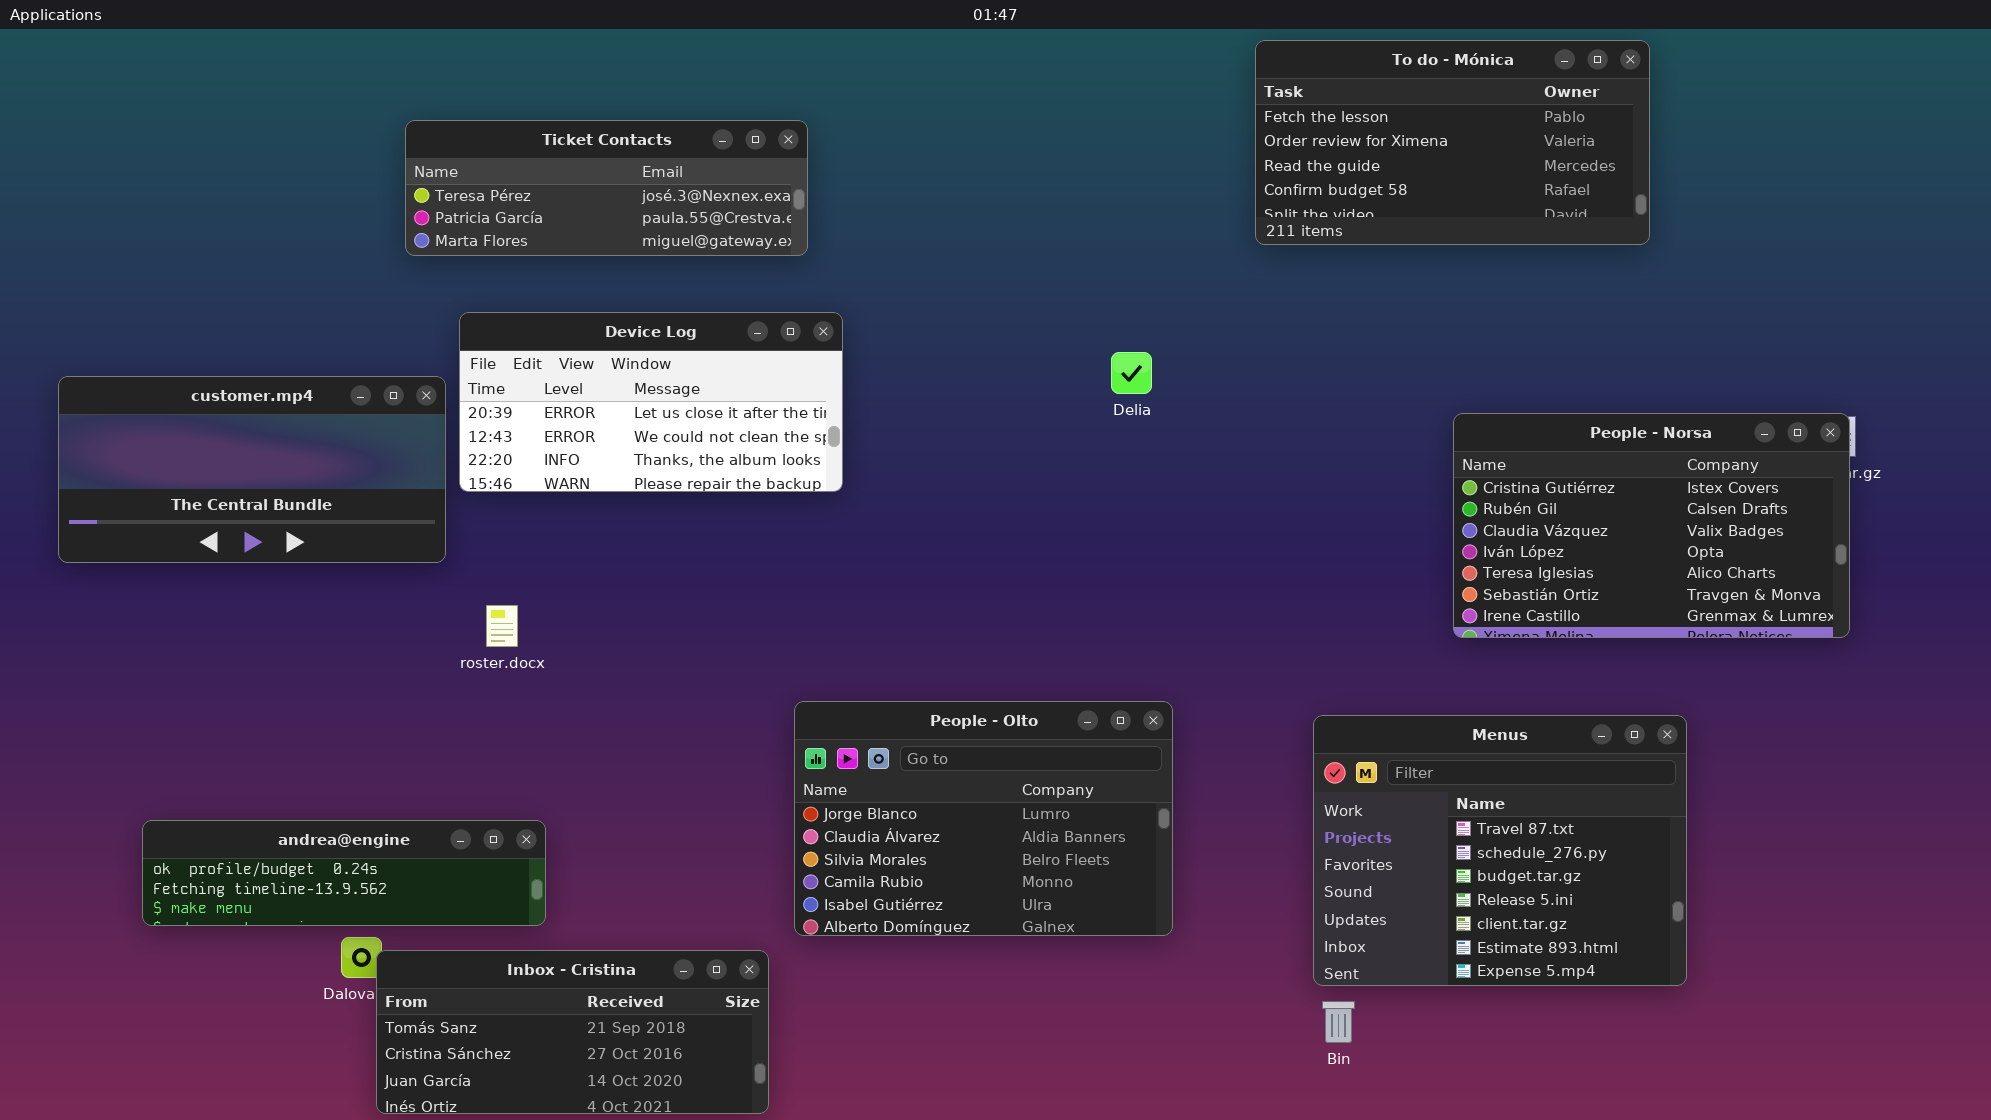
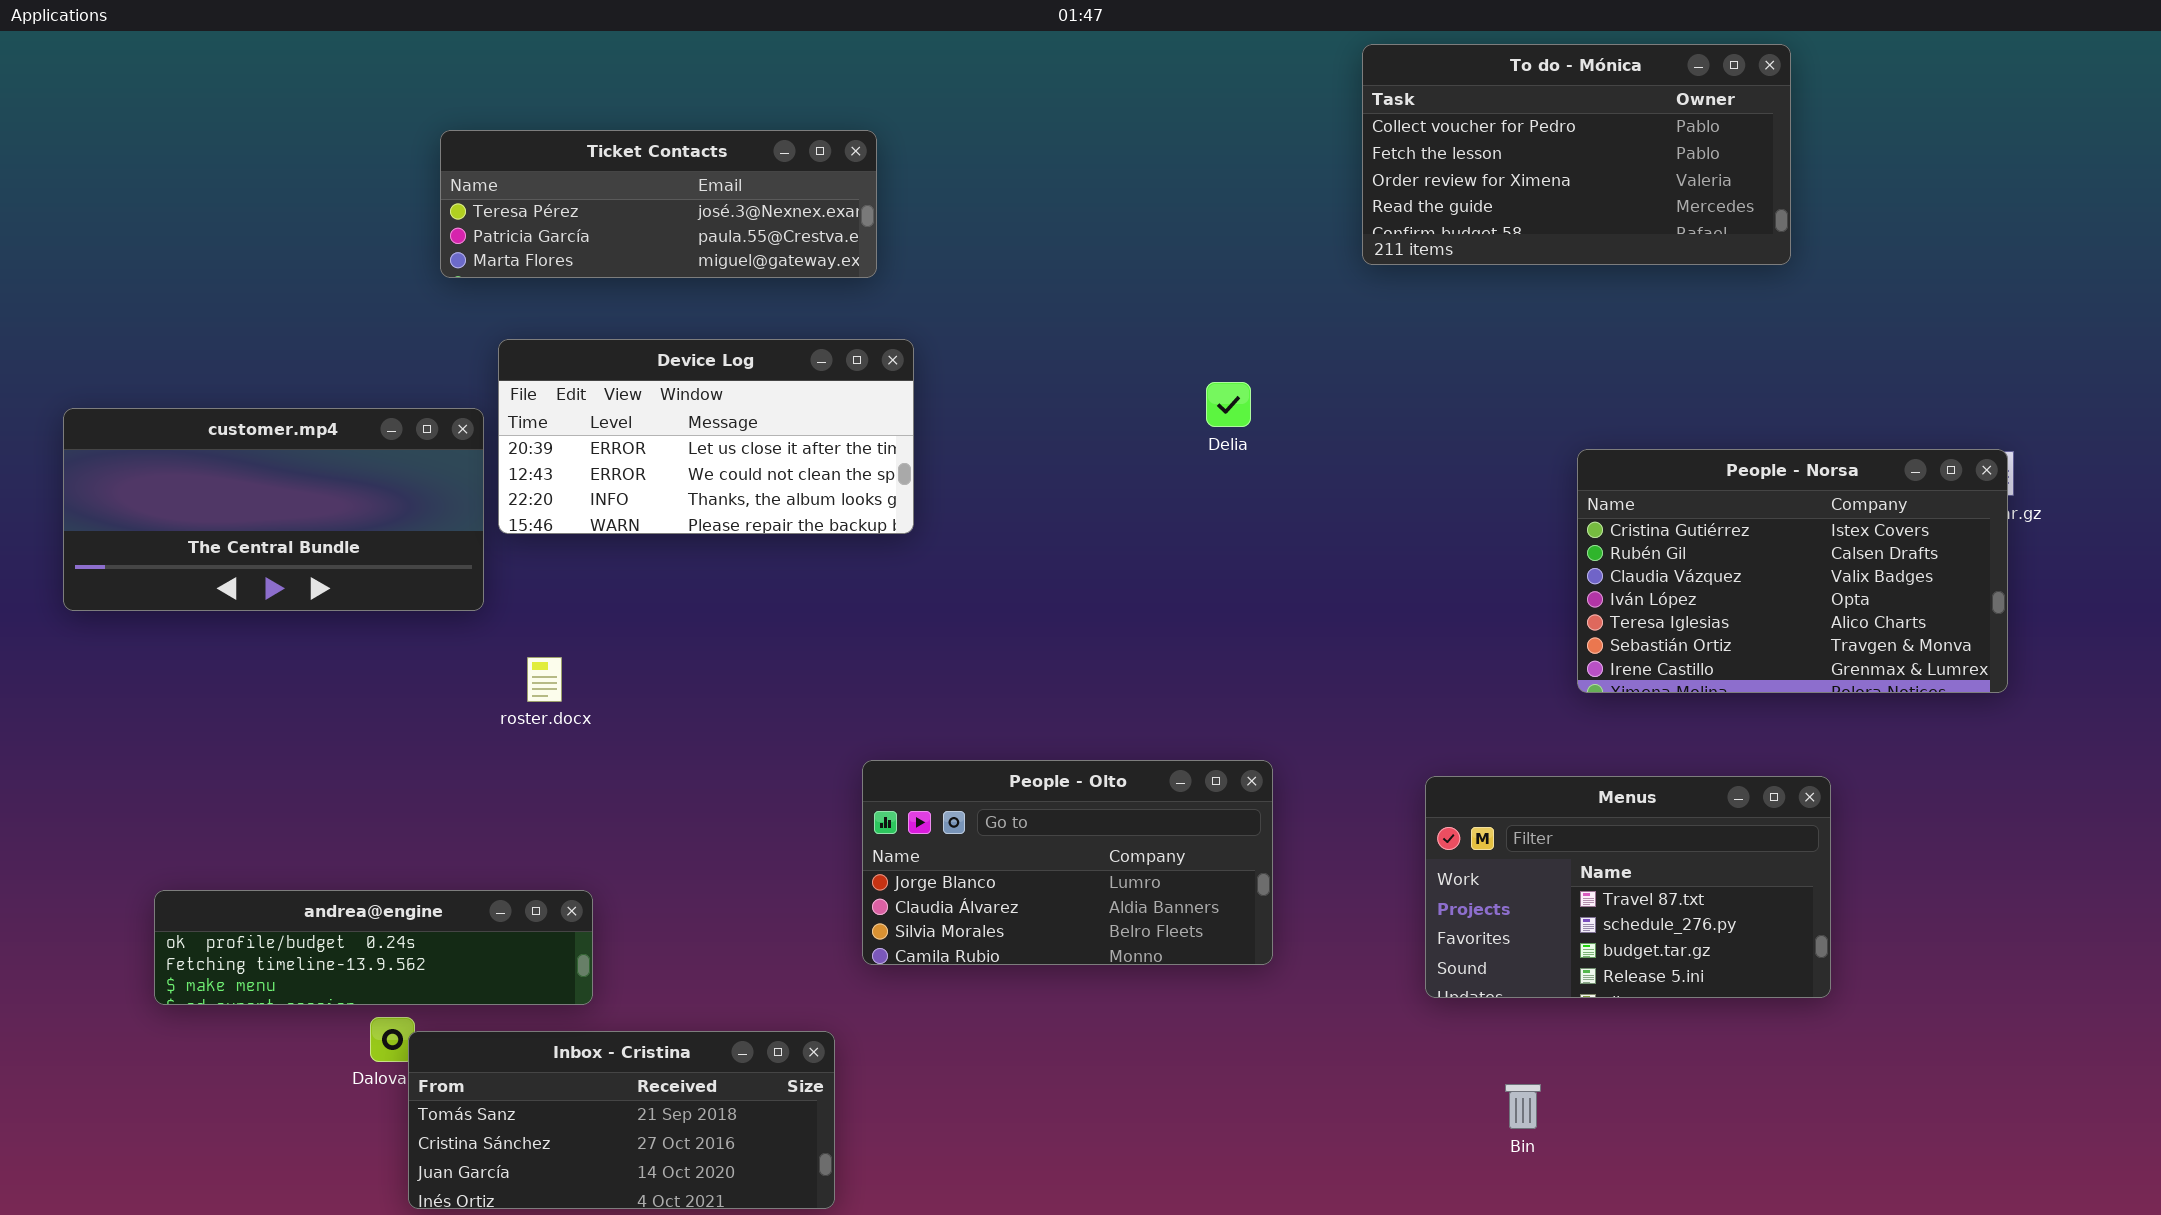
To do - Mónica: [1255,40,1650,245] -> [1362,44,1791,265], scrolled up 1 row
People - Olto: [794,701,1173,936] -> [862,760,1273,965], resized
Menus: [1313,715,1687,986] -> [1425,776,1831,998], resized
Bin: [1322,1001,1355,1043] -> [1505,1084,1541,1129], moved

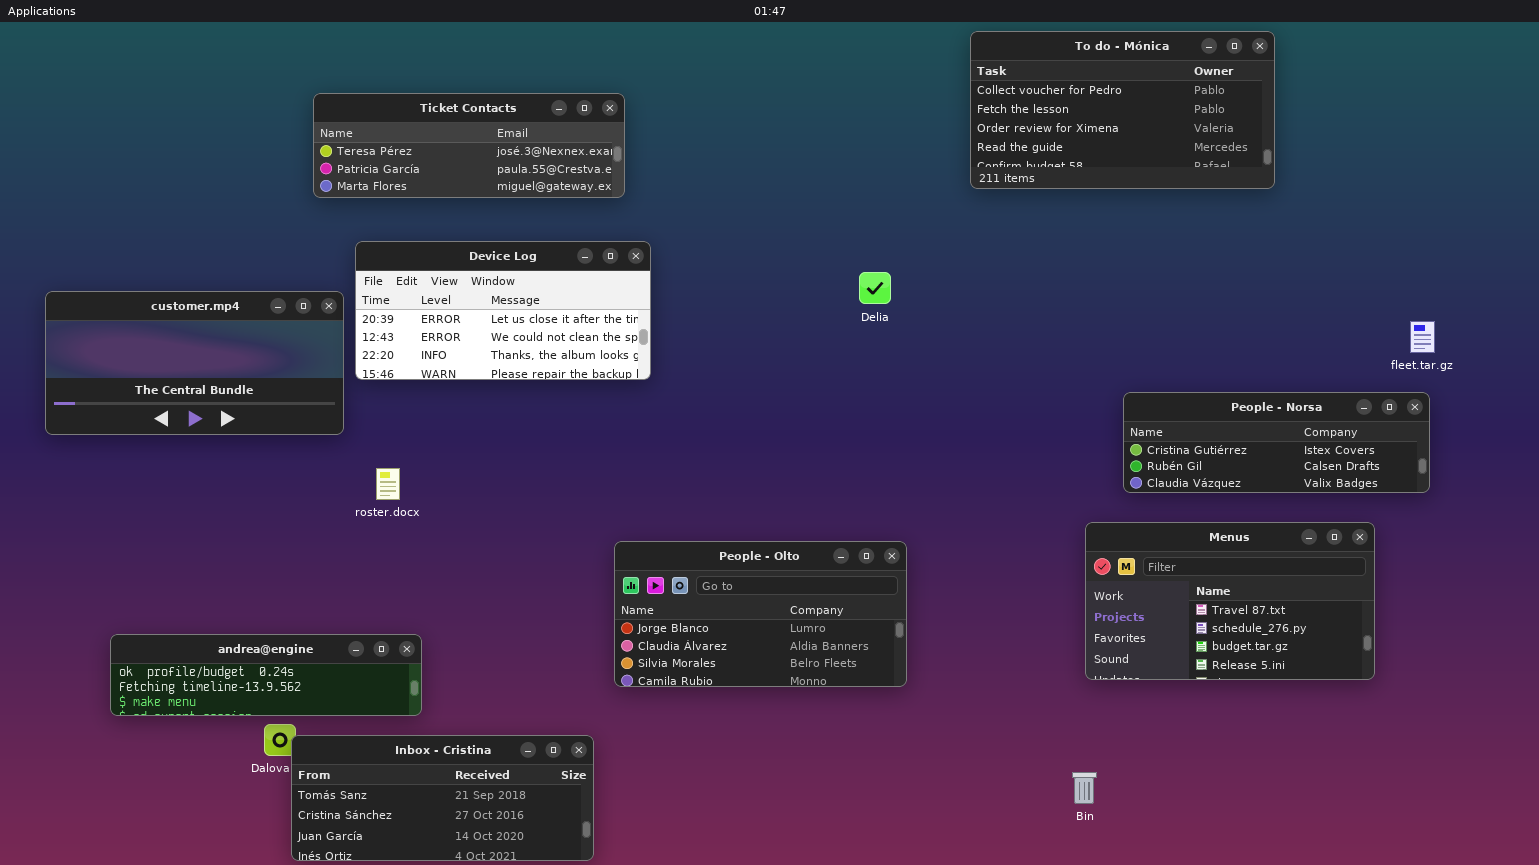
People - Norsa: [1577,449,2008,693] -> [1123,392,1430,493], resized
Menus: [1425,776,1831,998] -> [1085,522,1375,680], moved

